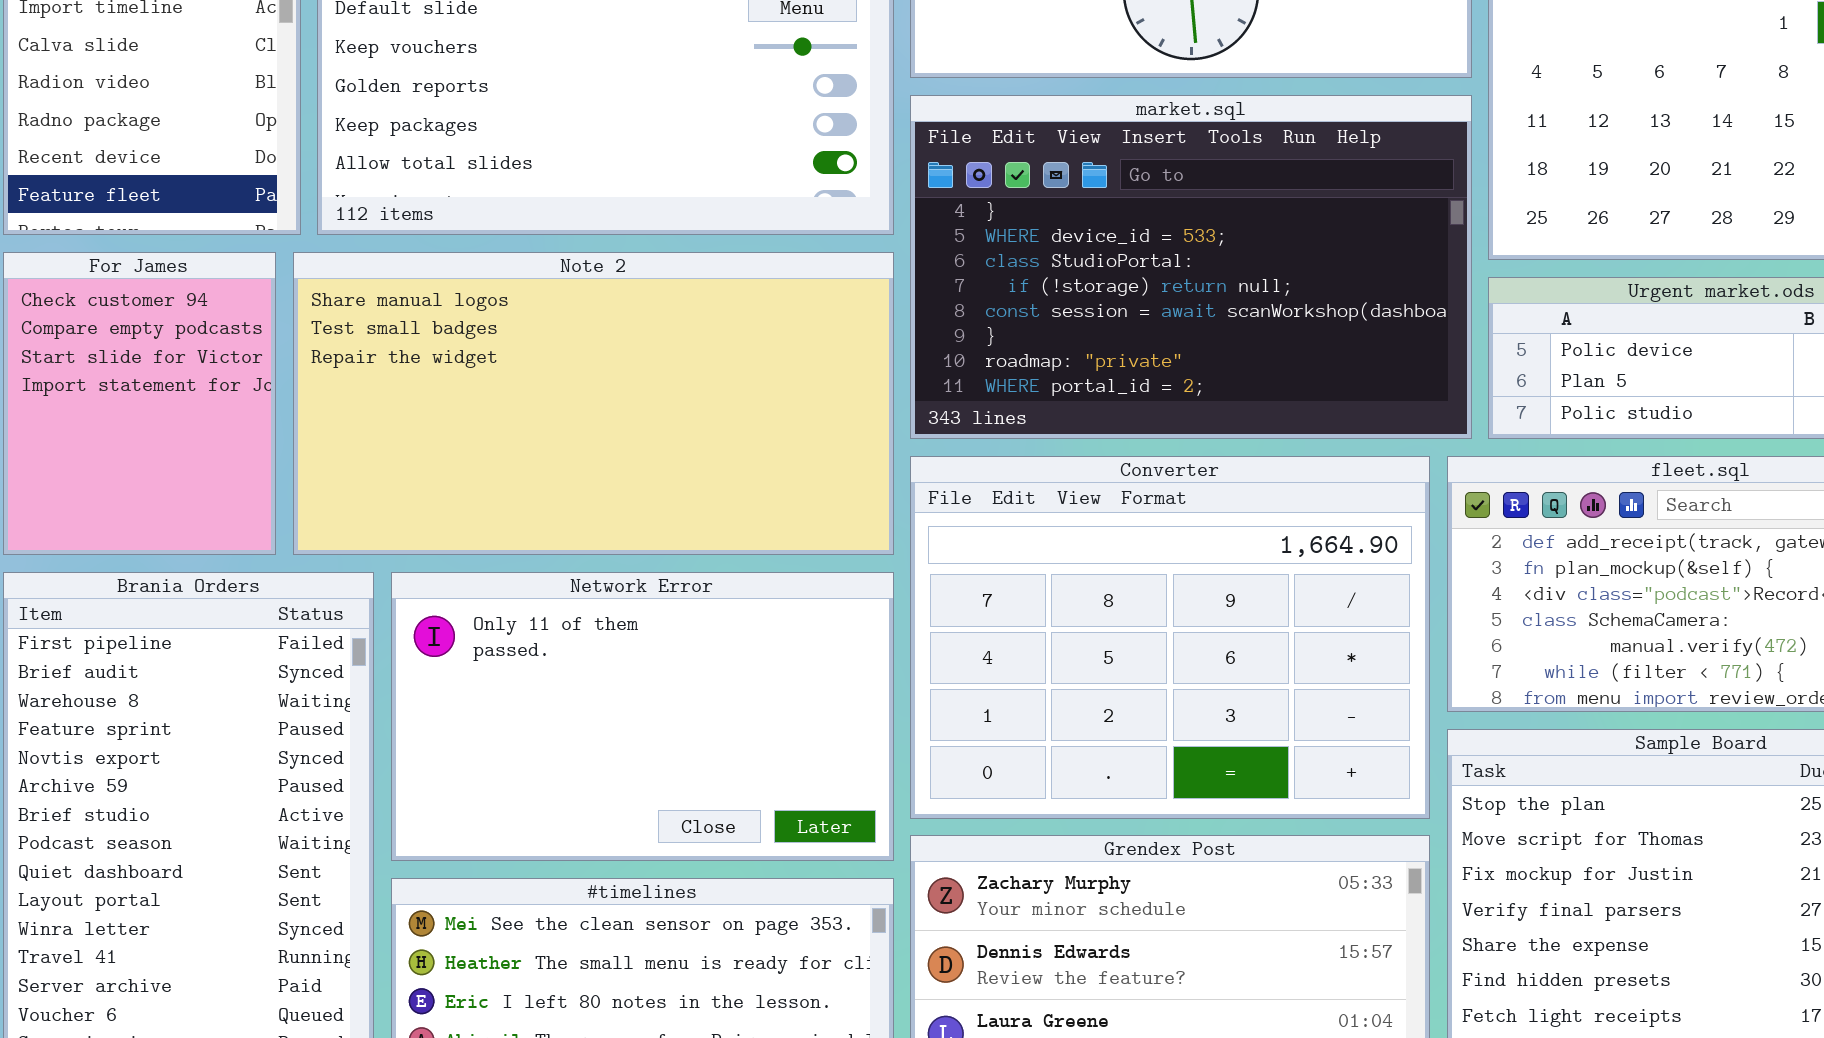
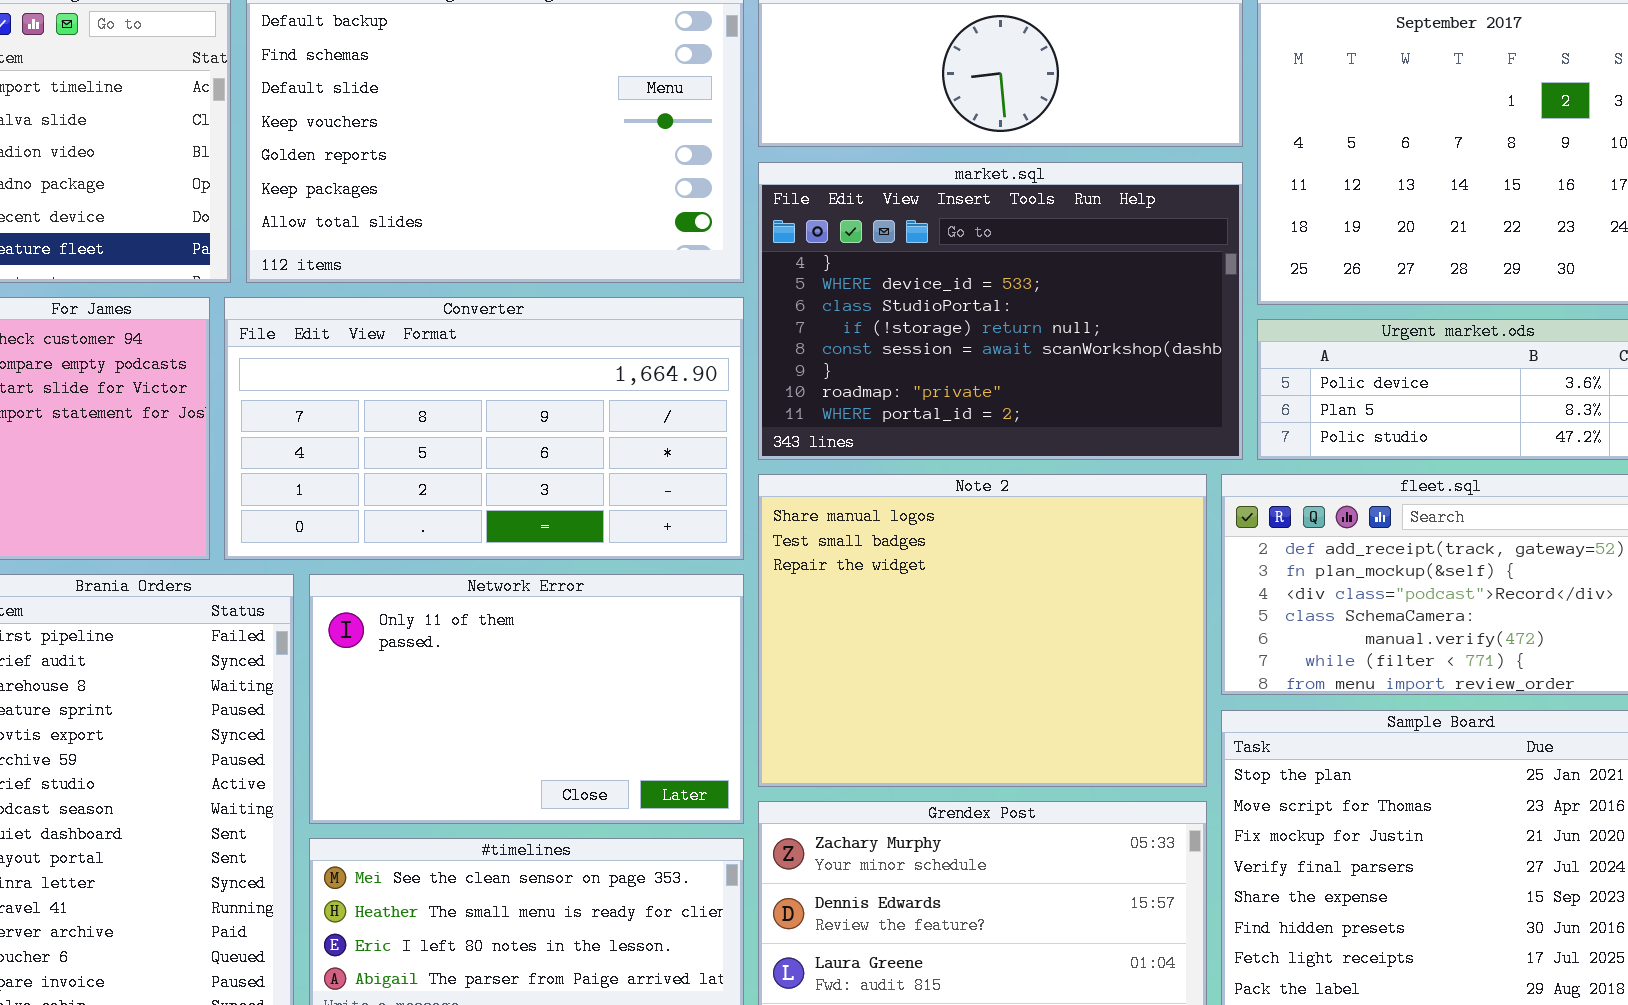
Note 2: [293,252,894,555] -> [758,474,1207,787], moved, resized
Converter: [910,456,1430,819] -> [224,297,744,560], moved, resized

